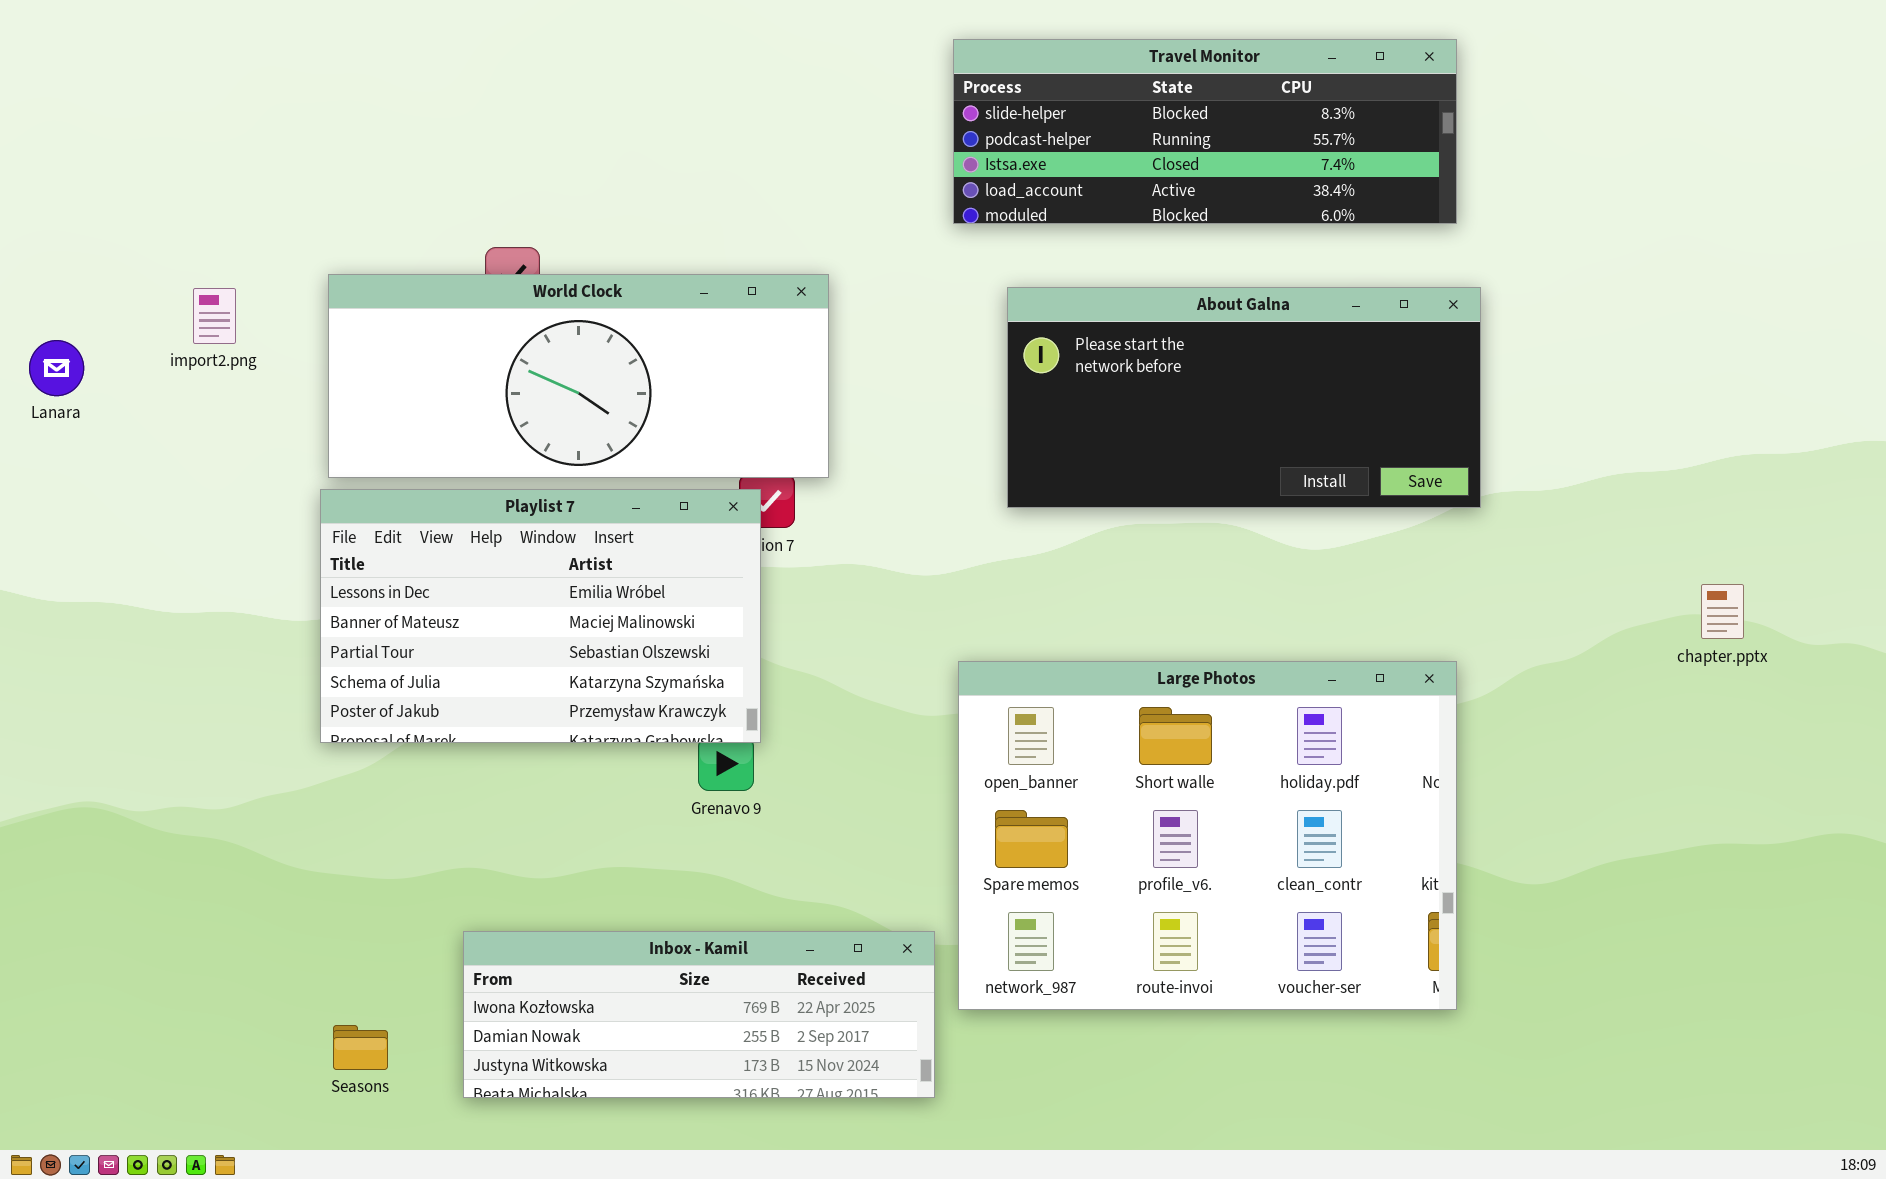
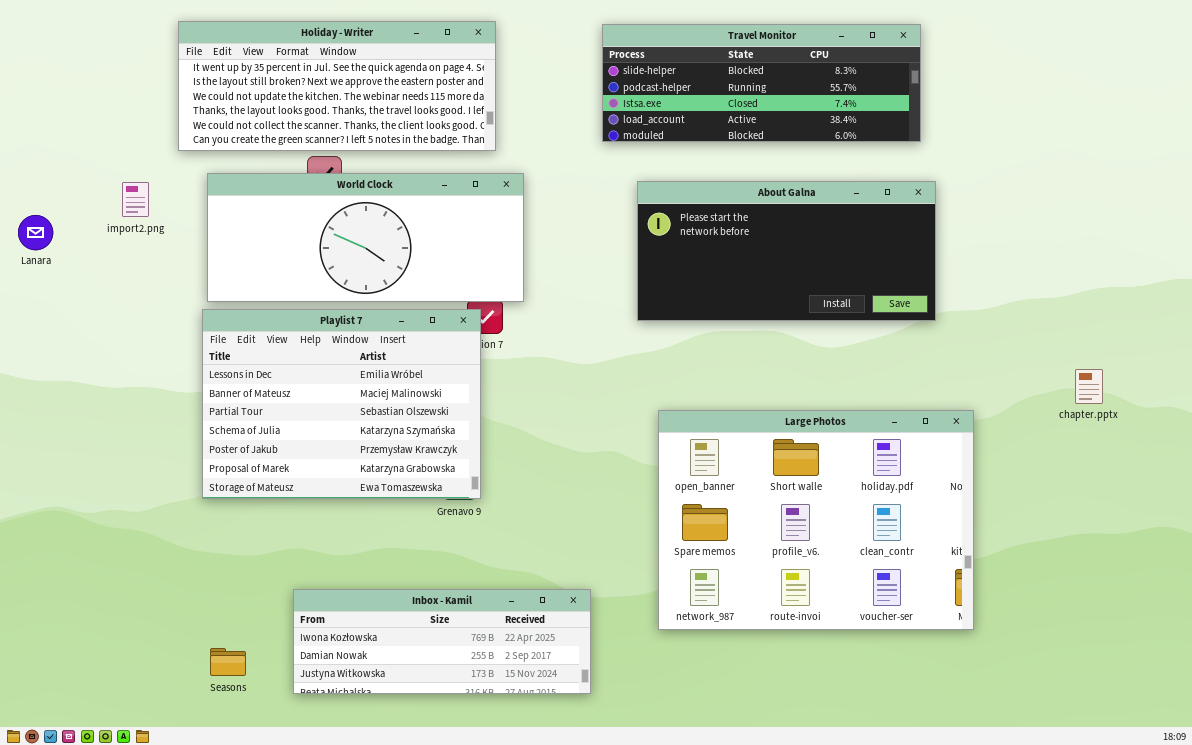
Holiday - Writer: none -> [178,21,496,151], opened
Playlist 7: [320,489,761,743] -> [202,309,481,499], resized
Large Photos: [958,661,1457,1010] -> [658,410,974,630], moved

